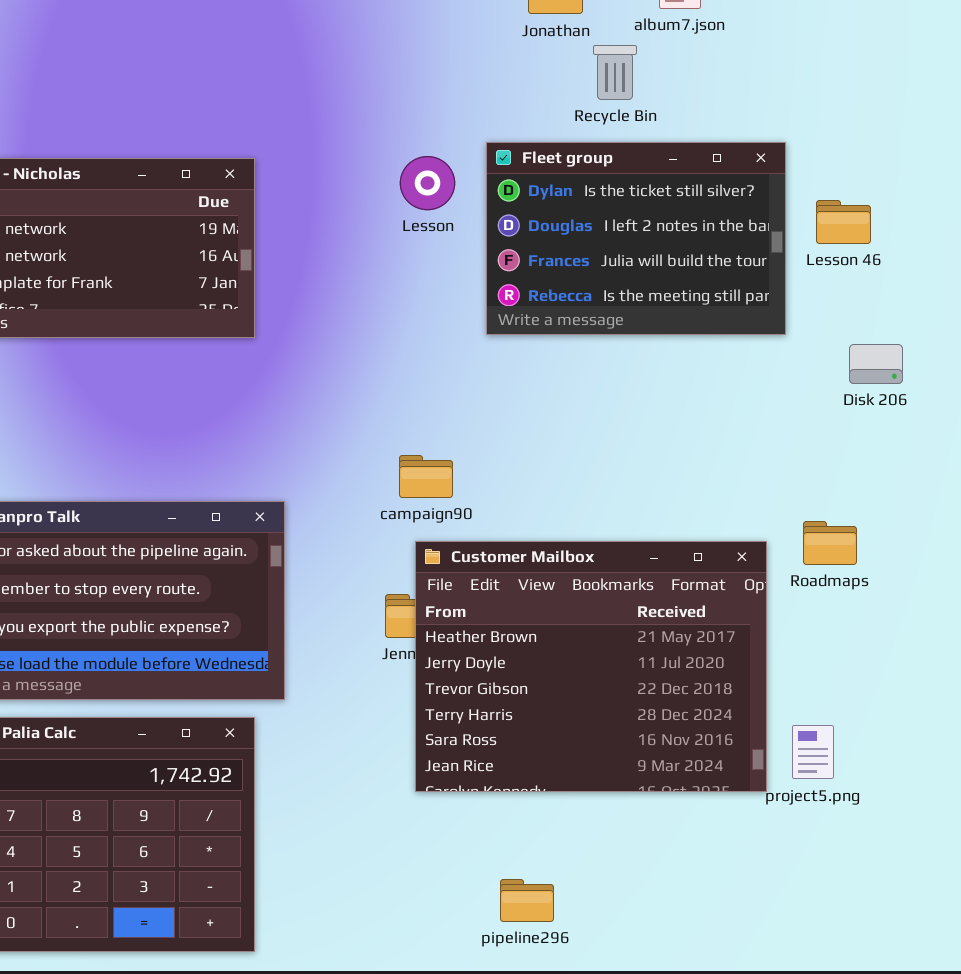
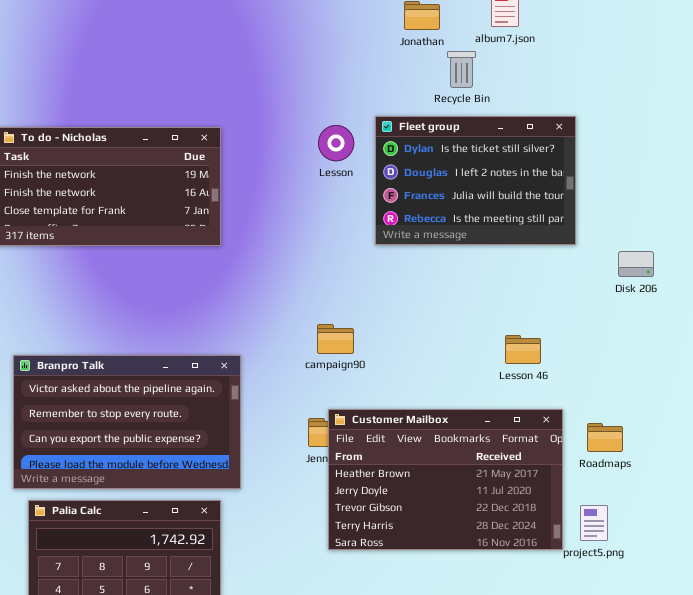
Lesson 46: [816,200,871,244] -> [505,335,541,364], moved
Roadmaps: [803,521,857,565] -> [587,423,623,452], moved
Customer Mailbox: [415,541,767,792] -> [328,409,563,550], resized

